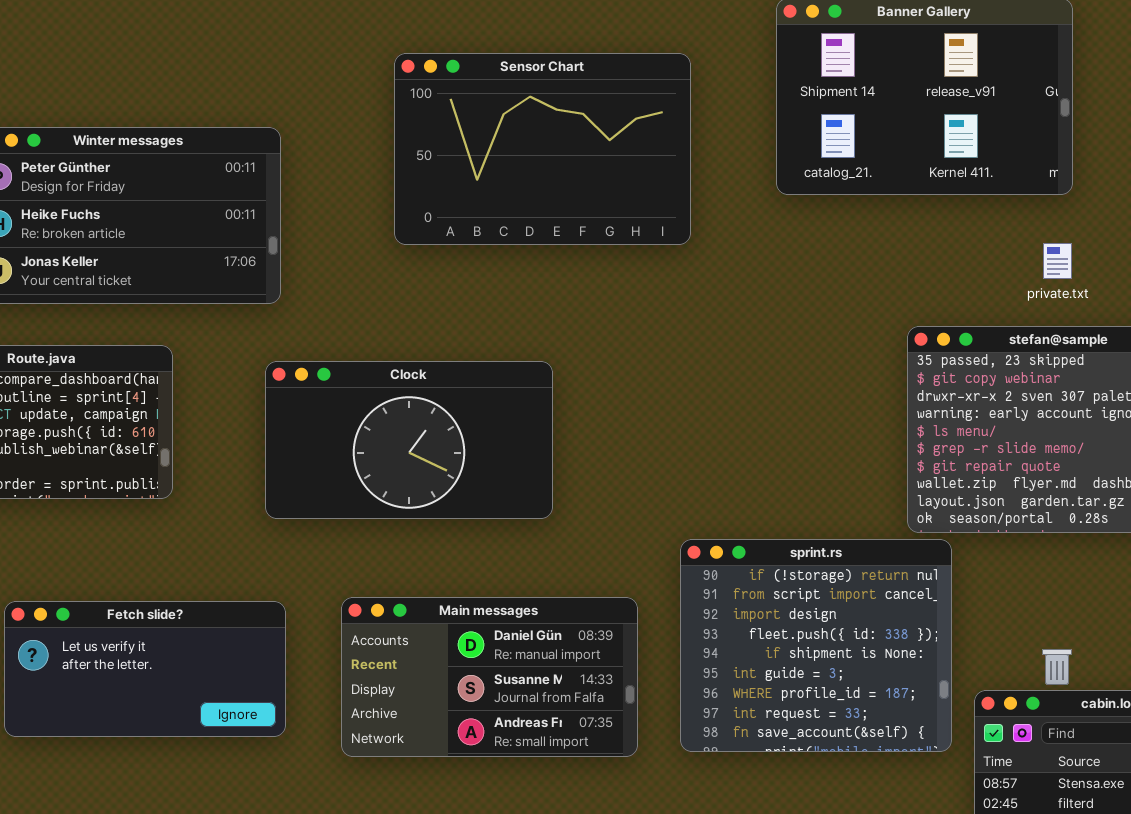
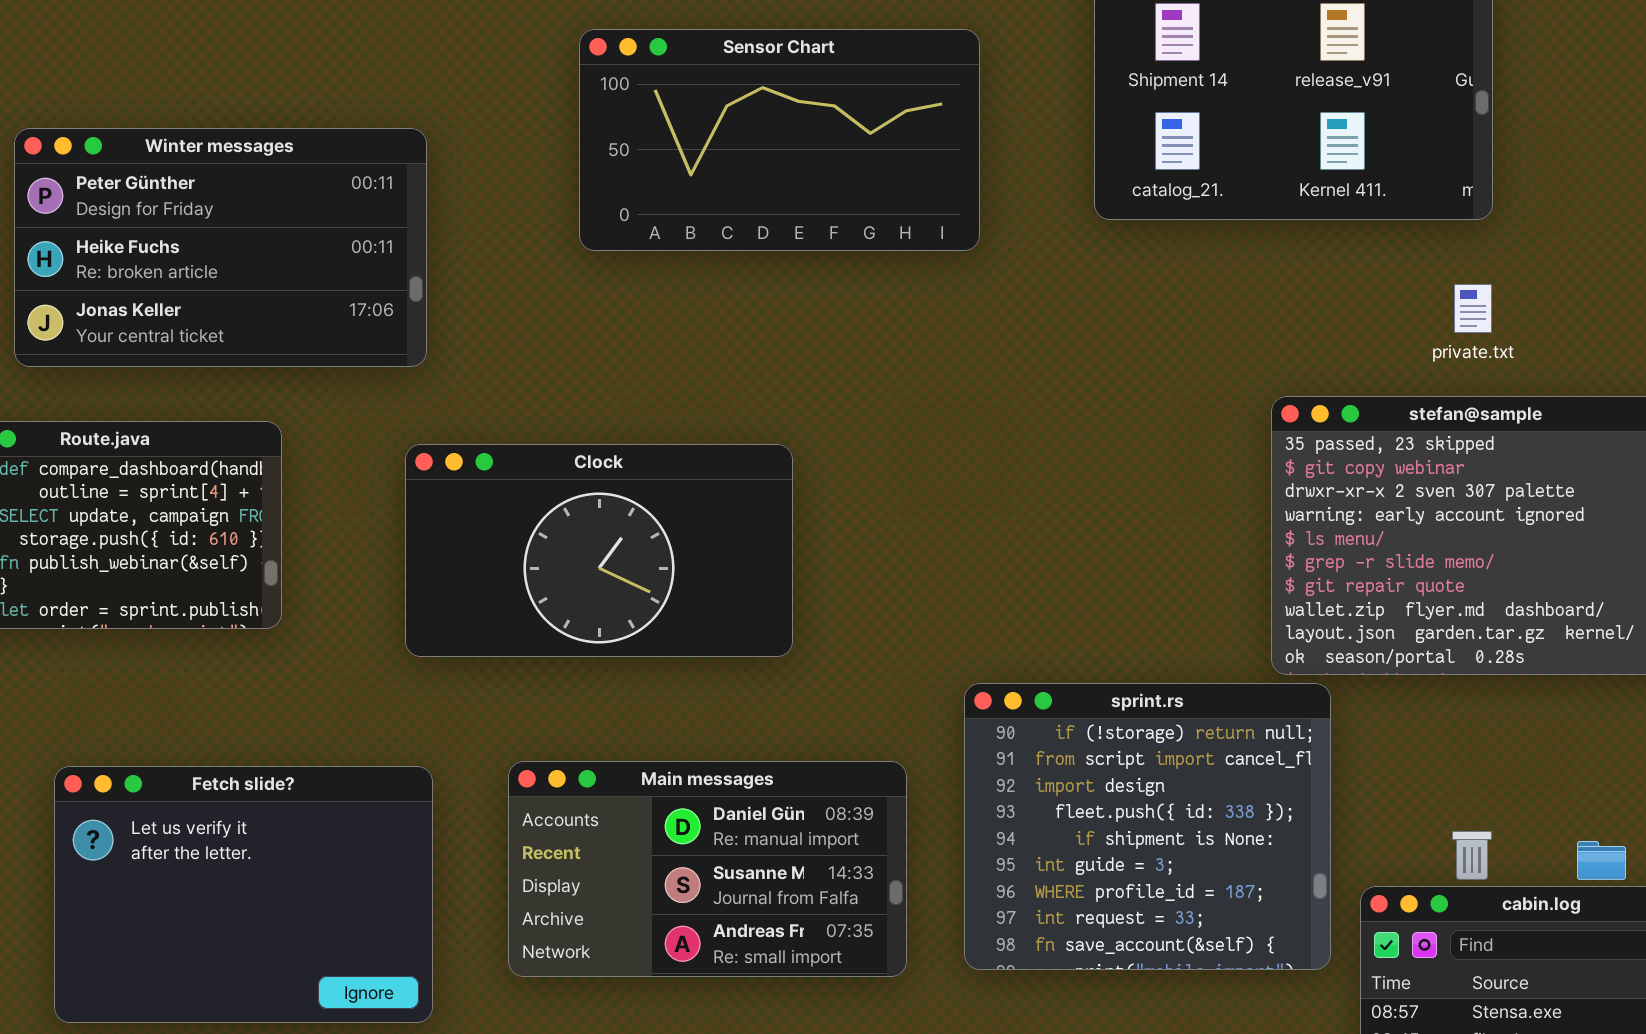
Sensor Chart: [394,53,691,245] -> [579,29,980,251], resized
Fetch slide?: [4,601,286,737] -> [54,766,433,1023], resized

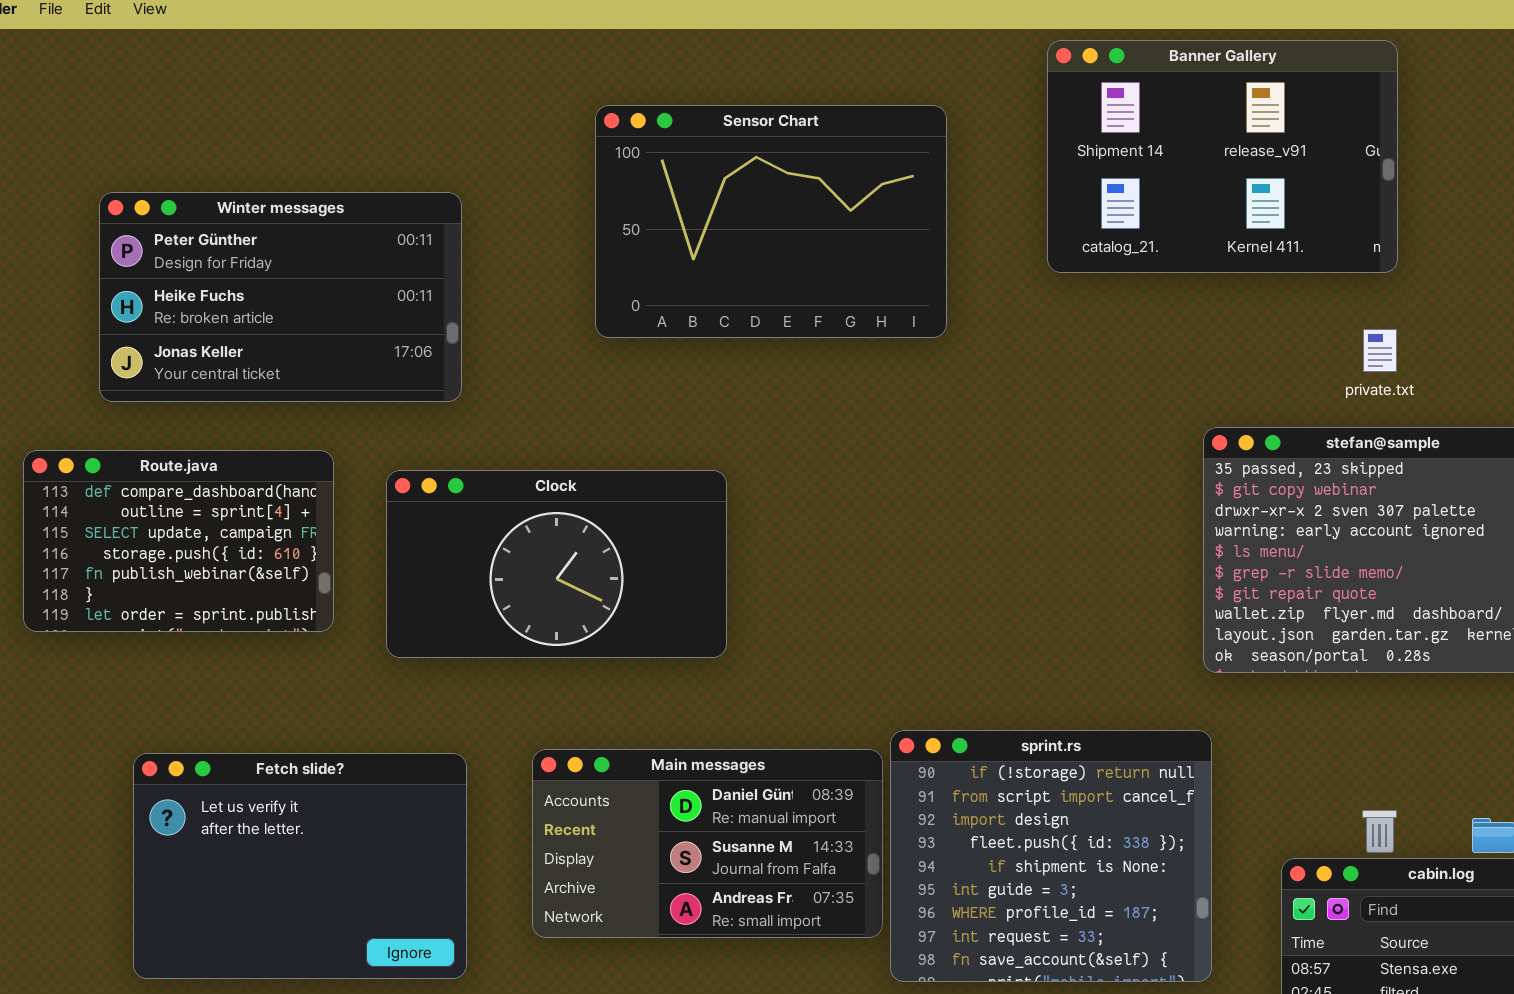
Sensor Chart: [579,29,980,251] -> [595,105,947,338], resized
Clock: [405,444,793,657] -> [386,470,727,658], moved
sprint.rs: [964,683,1331,970] -> [890,730,1212,982], moved

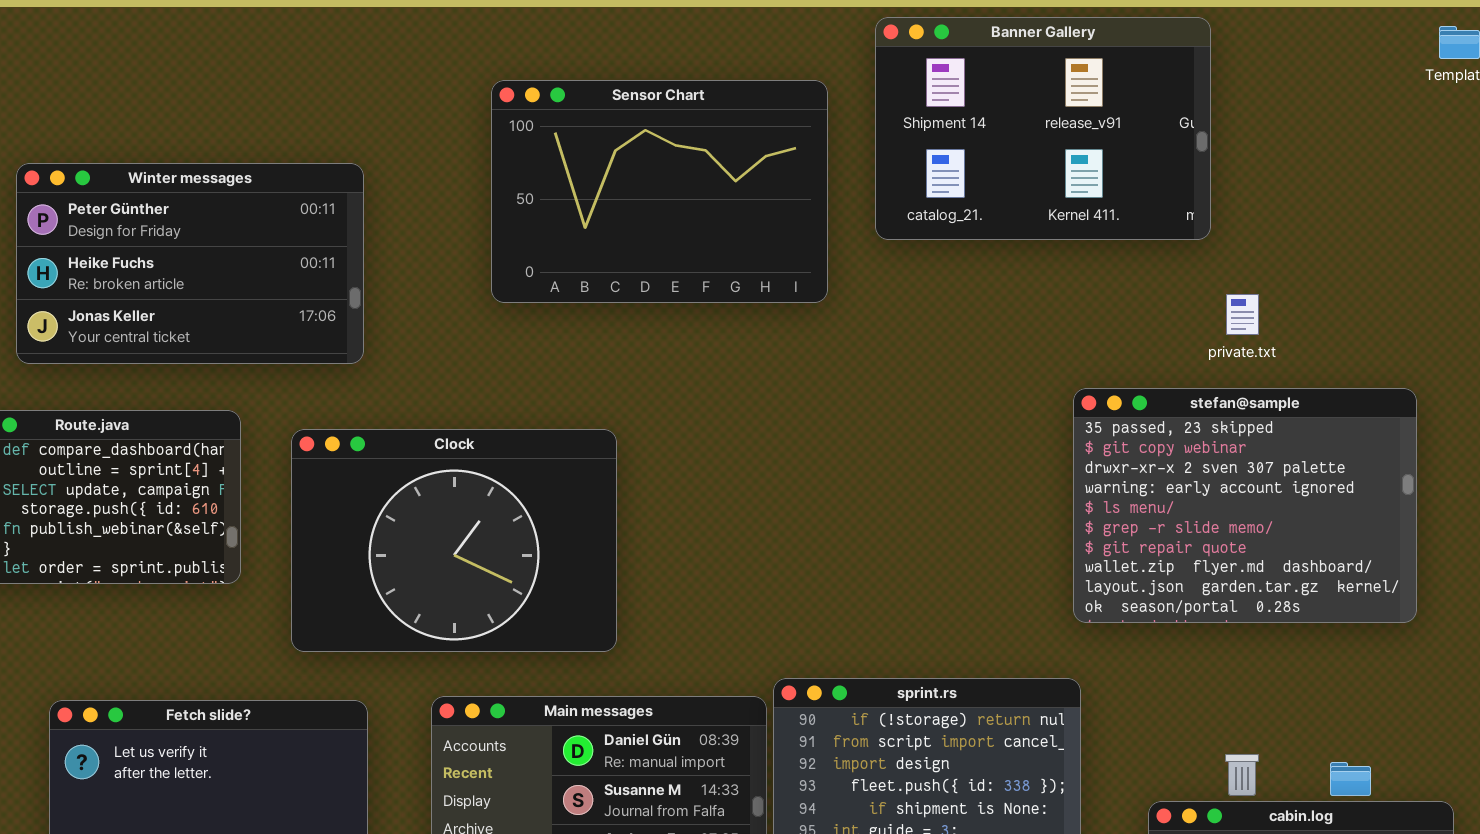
Banner Gallery: [1047,40,1398,273] -> [875,17,1211,240], moved
Clock: [386,470,727,658] -> [291,429,617,652], resized

